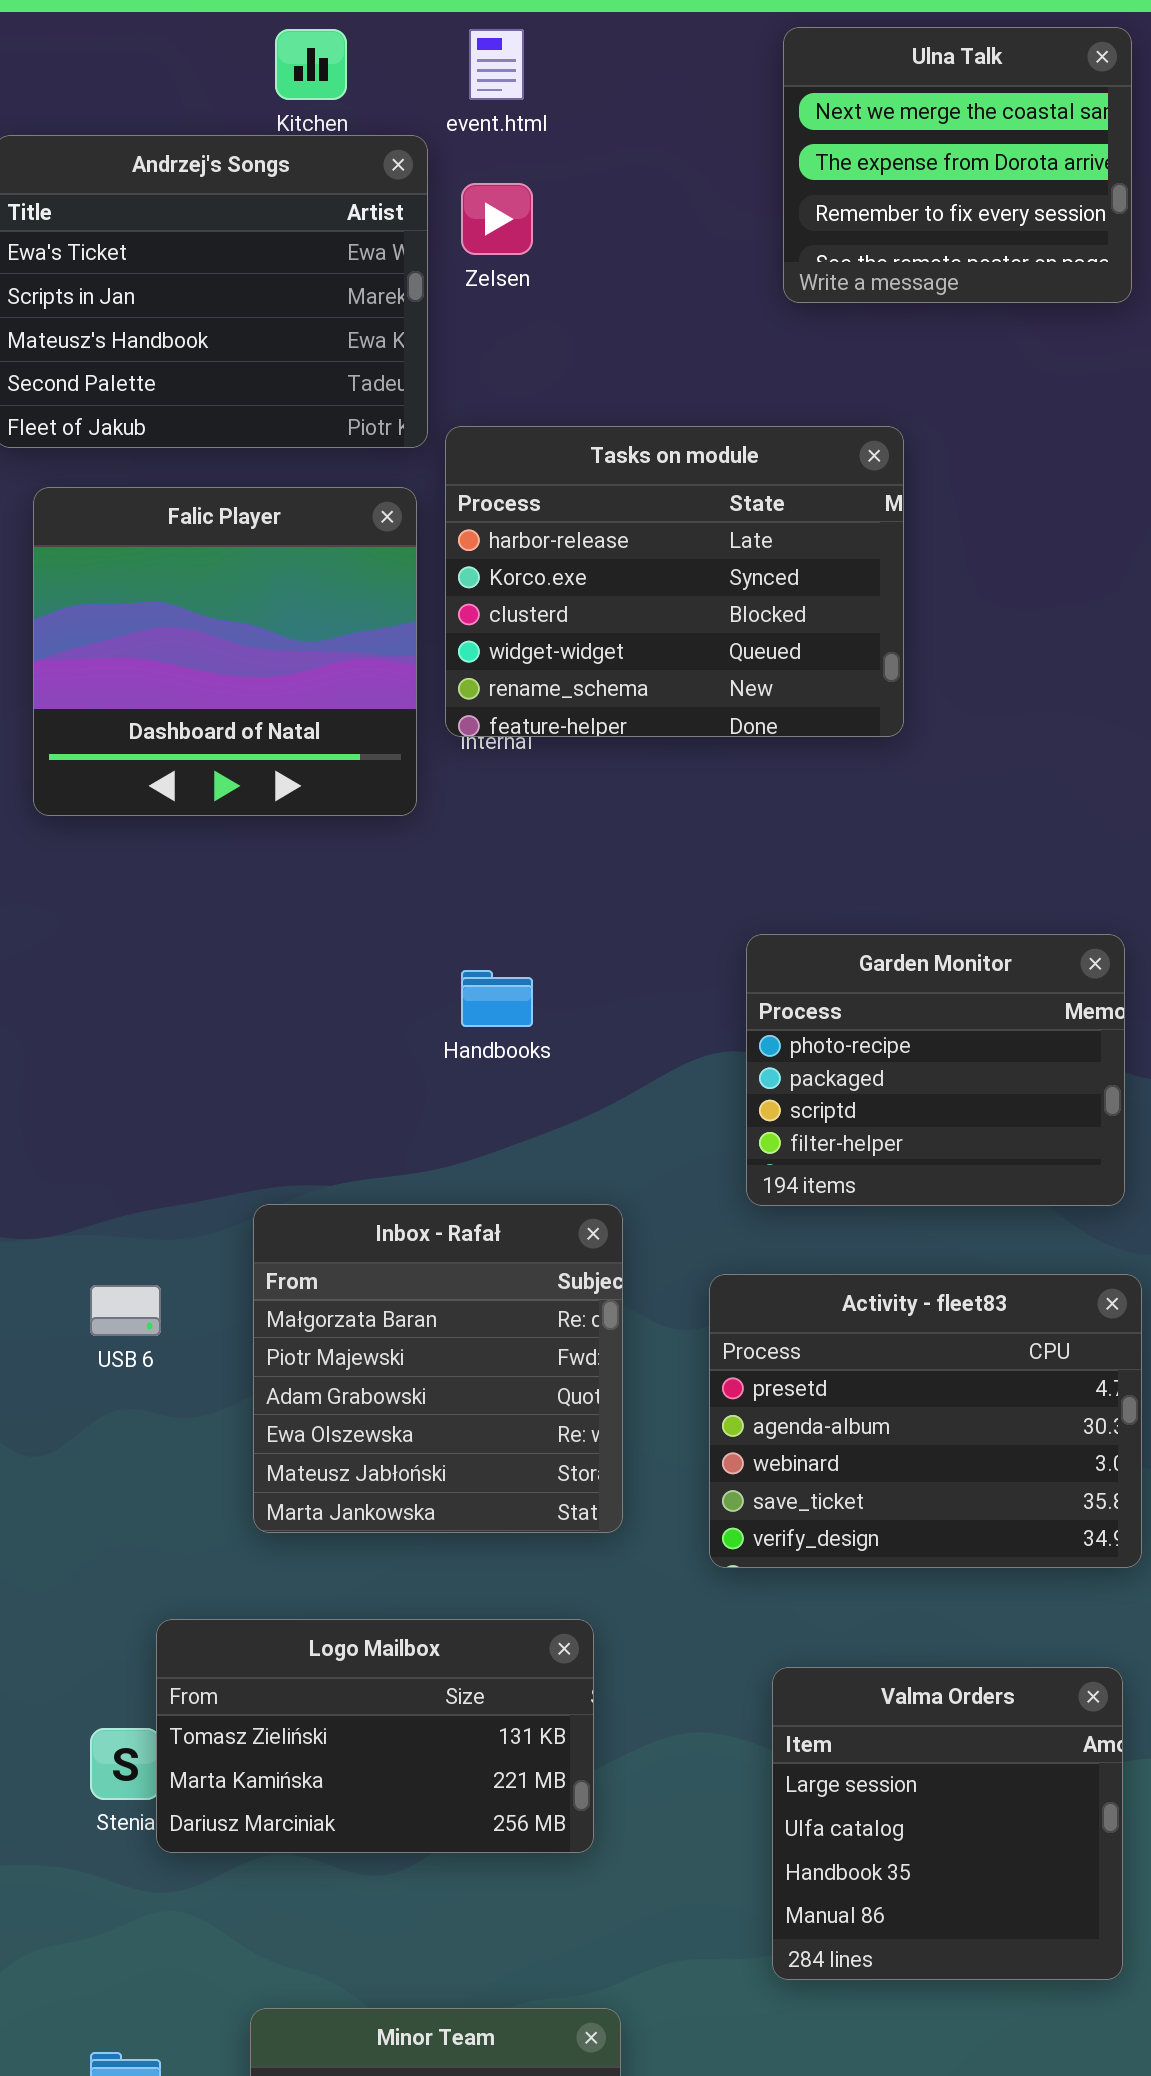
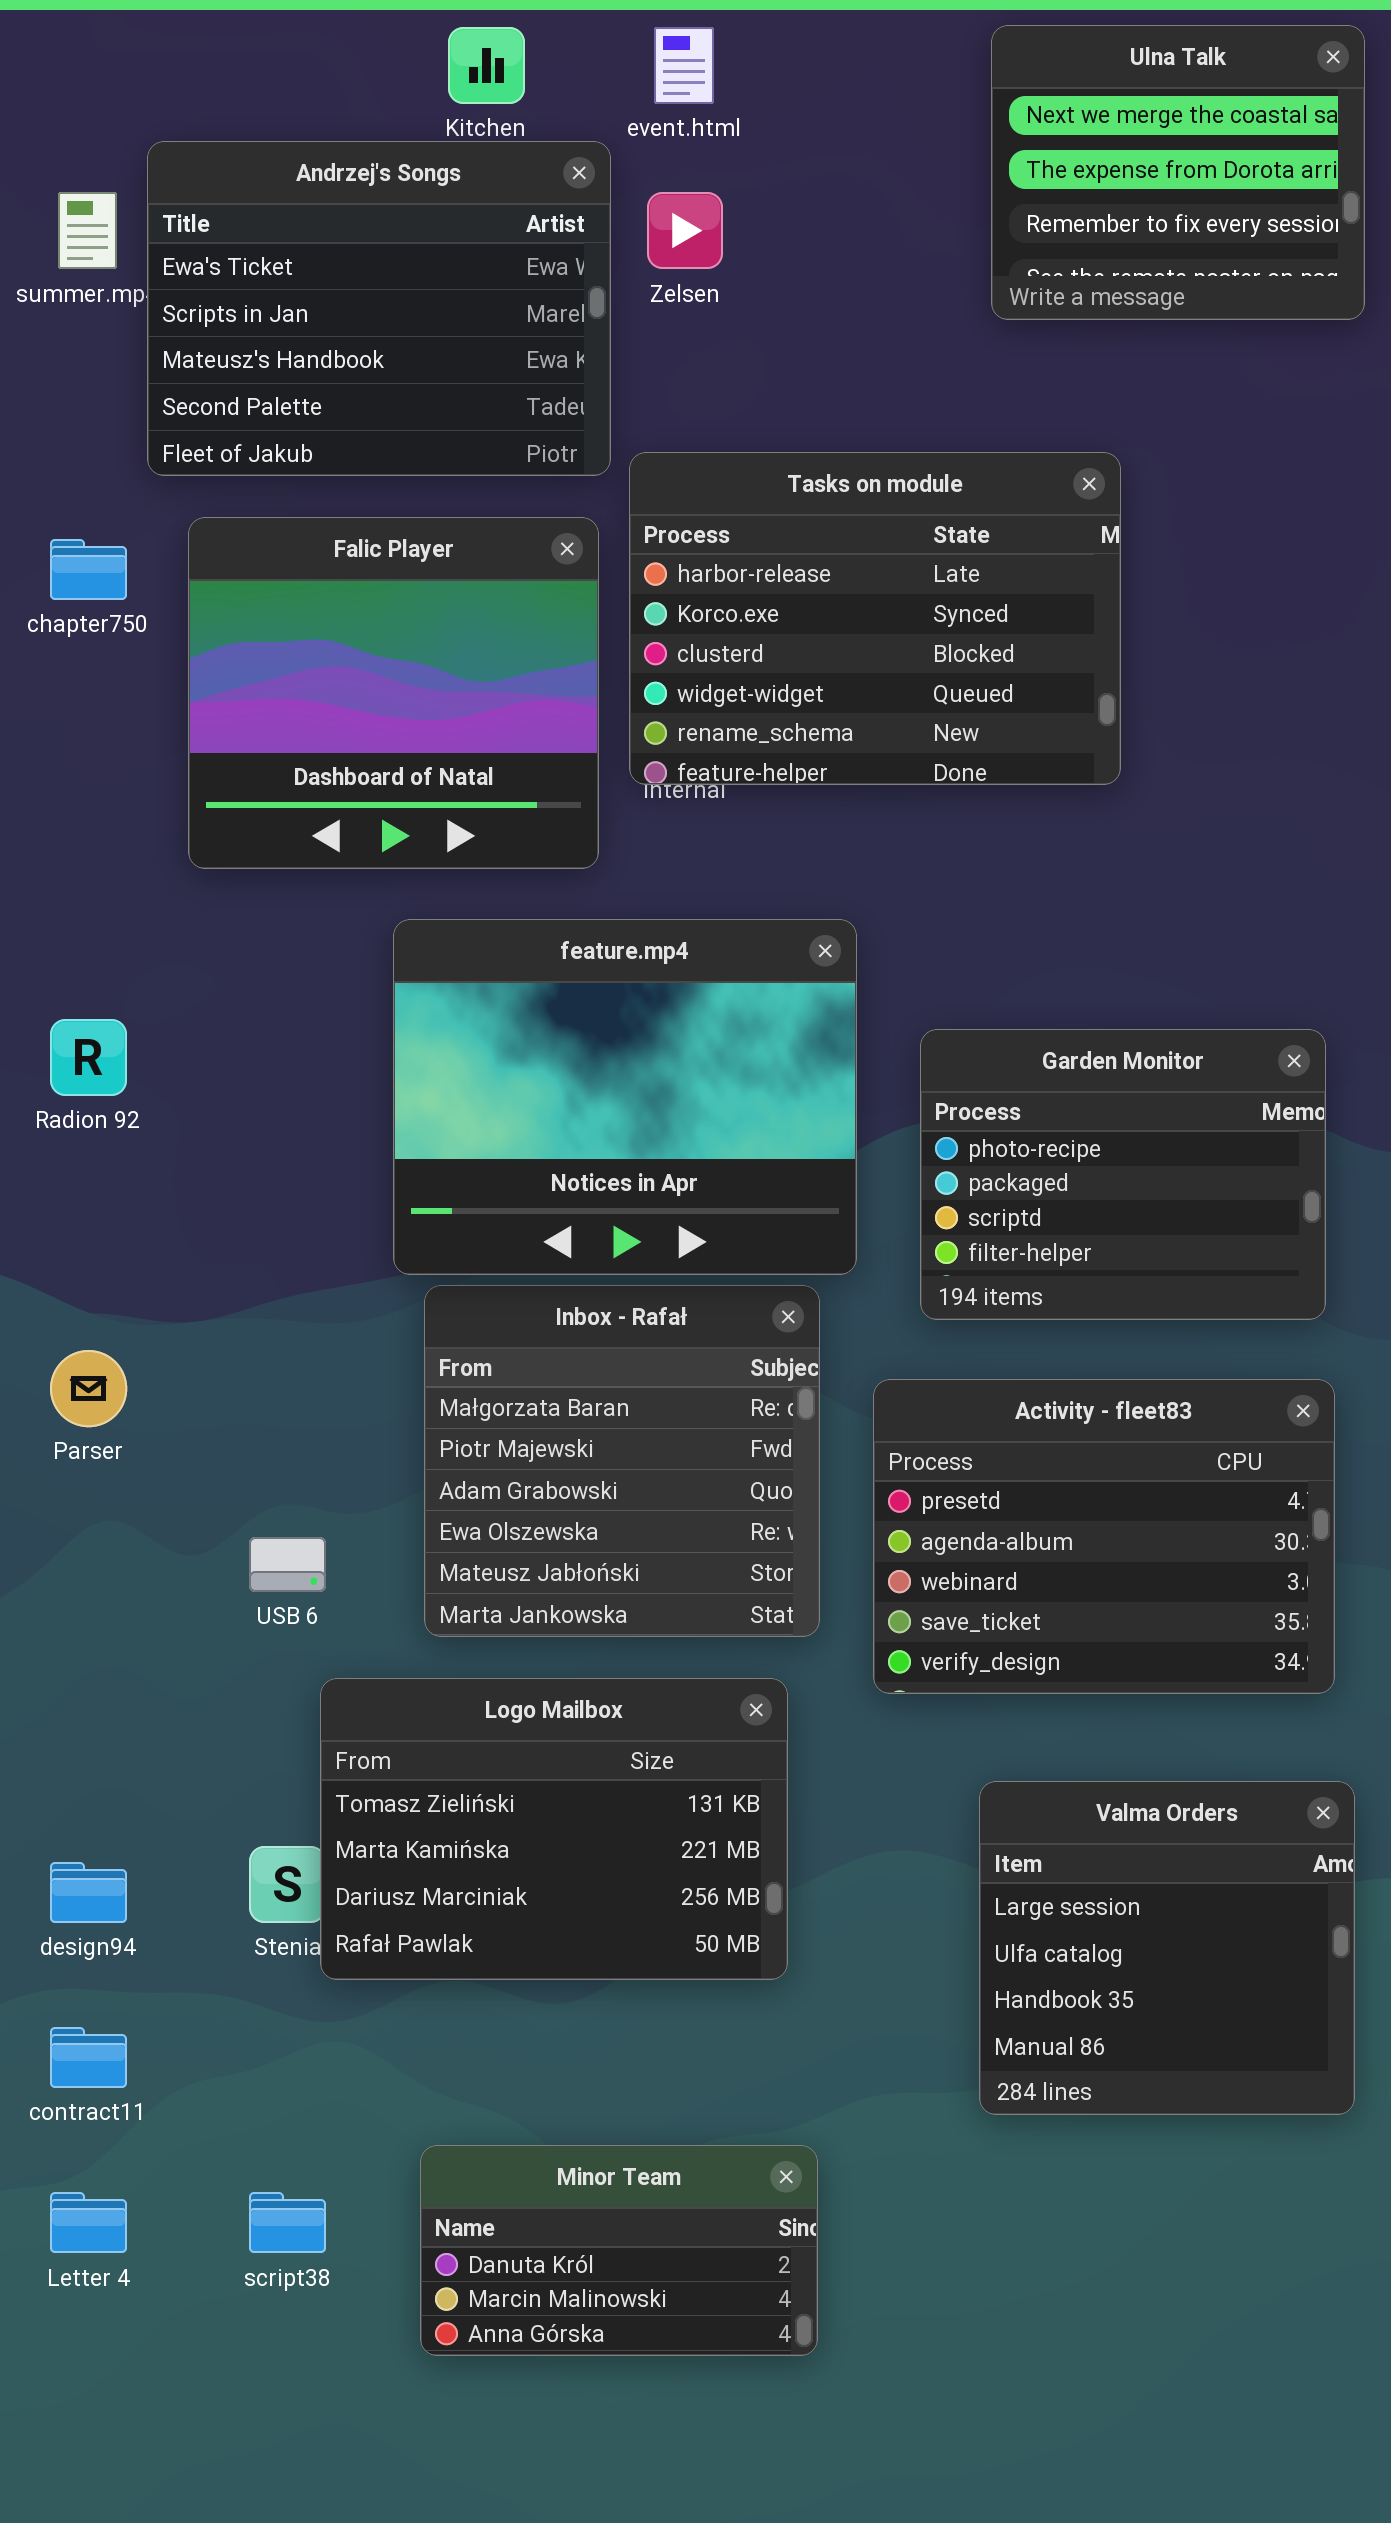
feature.mp4: none -> [393,919,857,1275], opened
Garden Monitor: [746,934,1125,1206] -> [920,1029,1326,1320], moved
Activity - fleet83: [709,1274,1142,1568] -> [873,1379,1335,1694], moved
USB 6: [90,1285,161,1336] -> [249,1537,326,1592], moved
Logo Mailbox: [156,1619,594,1853] -> [320,1678,788,1980], resized

